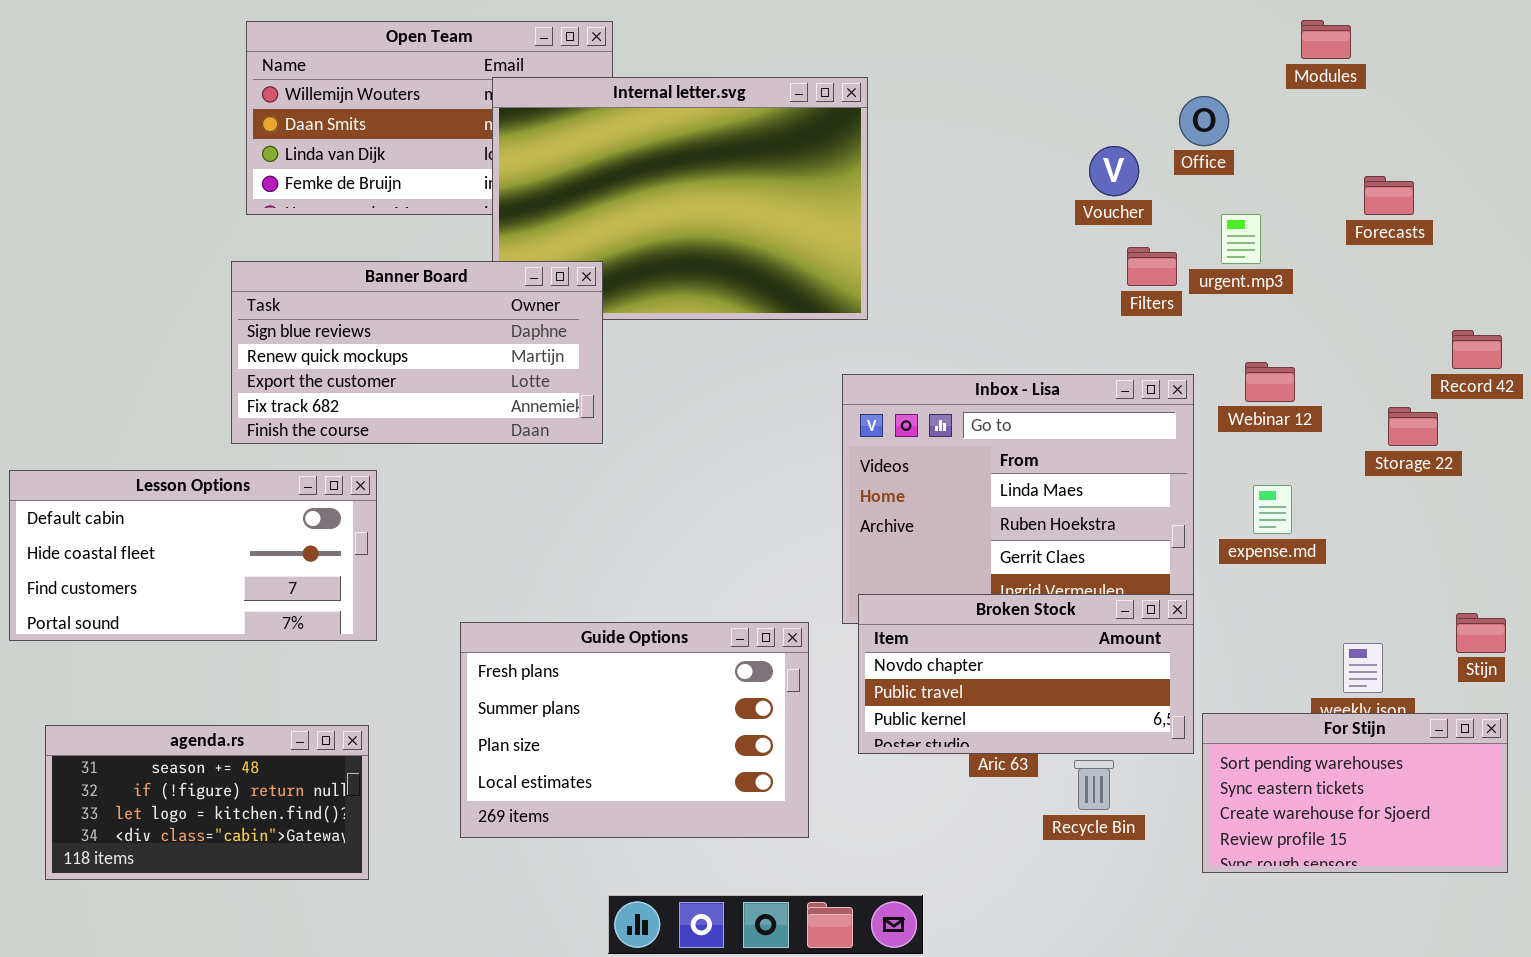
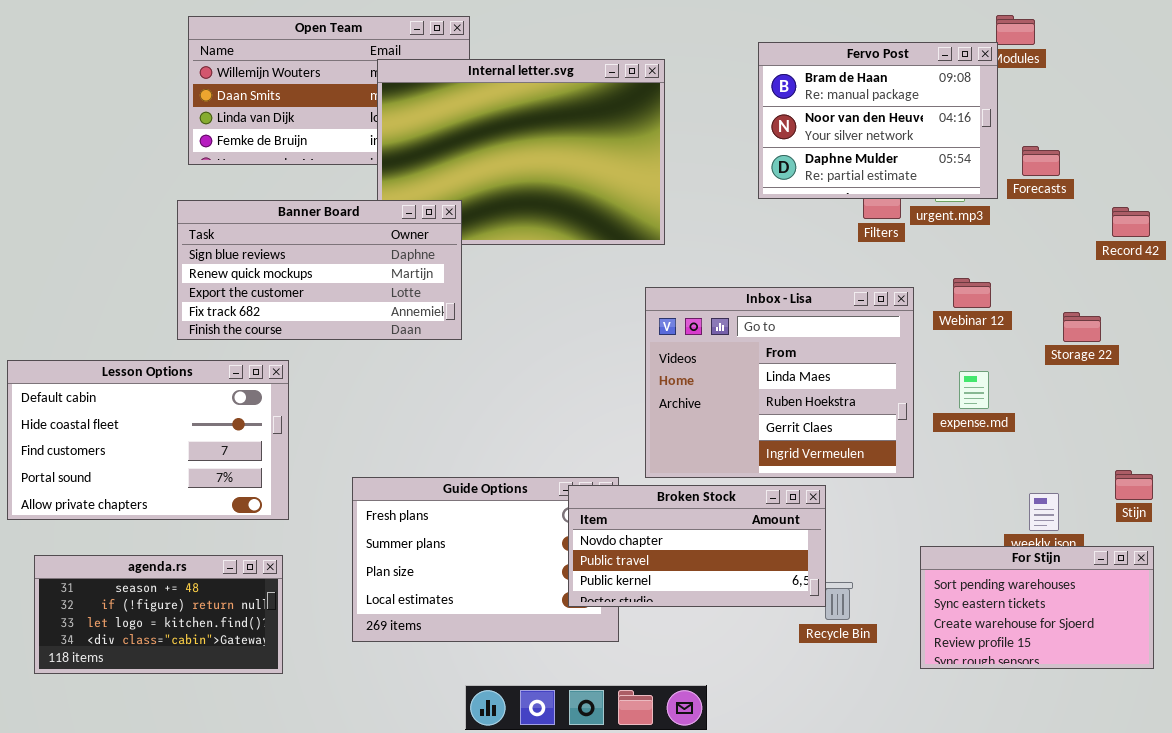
Fervo Post: none -> [758,42,998,199], opened
Forecasts: [1364,176,1414,215] -> [1022,146,1060,176], moved
Record 42: [1452,330,1502,369] -> [1112,207,1150,237], moved
Lesson Options: [9,470,377,641] -> [7,360,289,520], resized
Broken Stock: [858,594,1194,754] -> [568,485,826,607], moved

